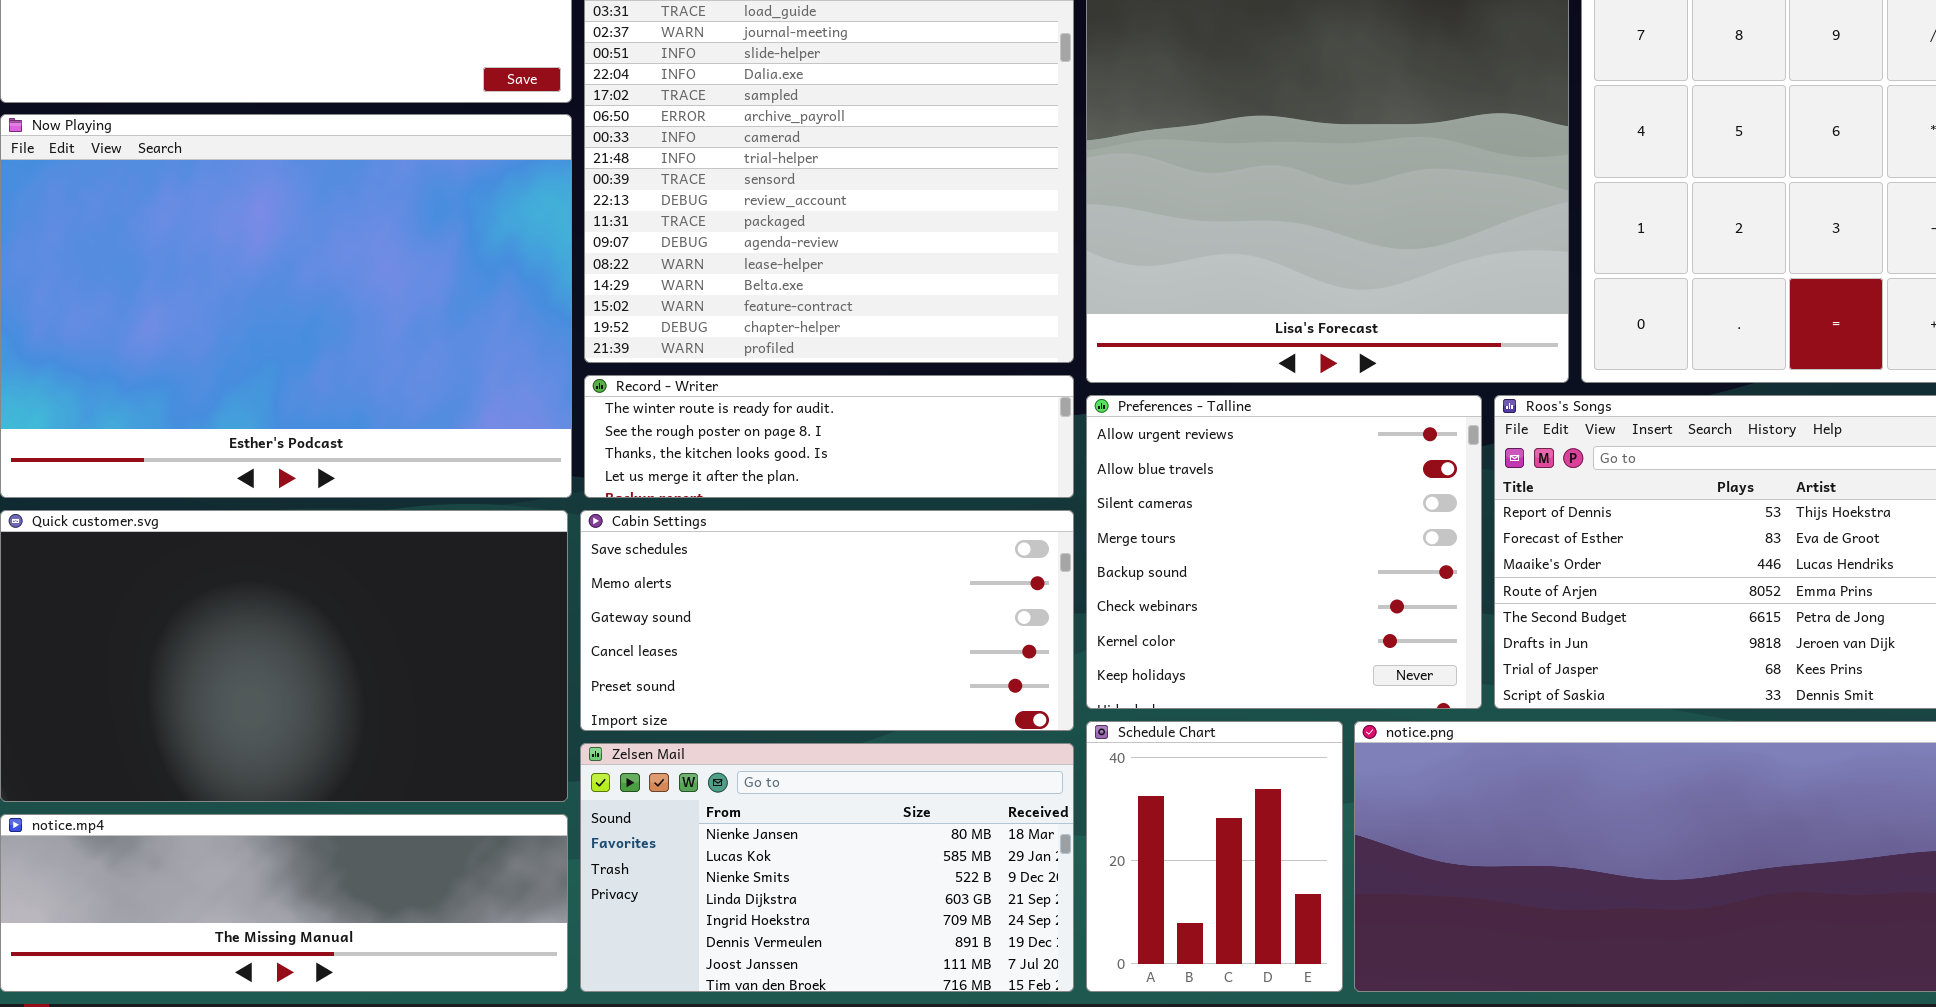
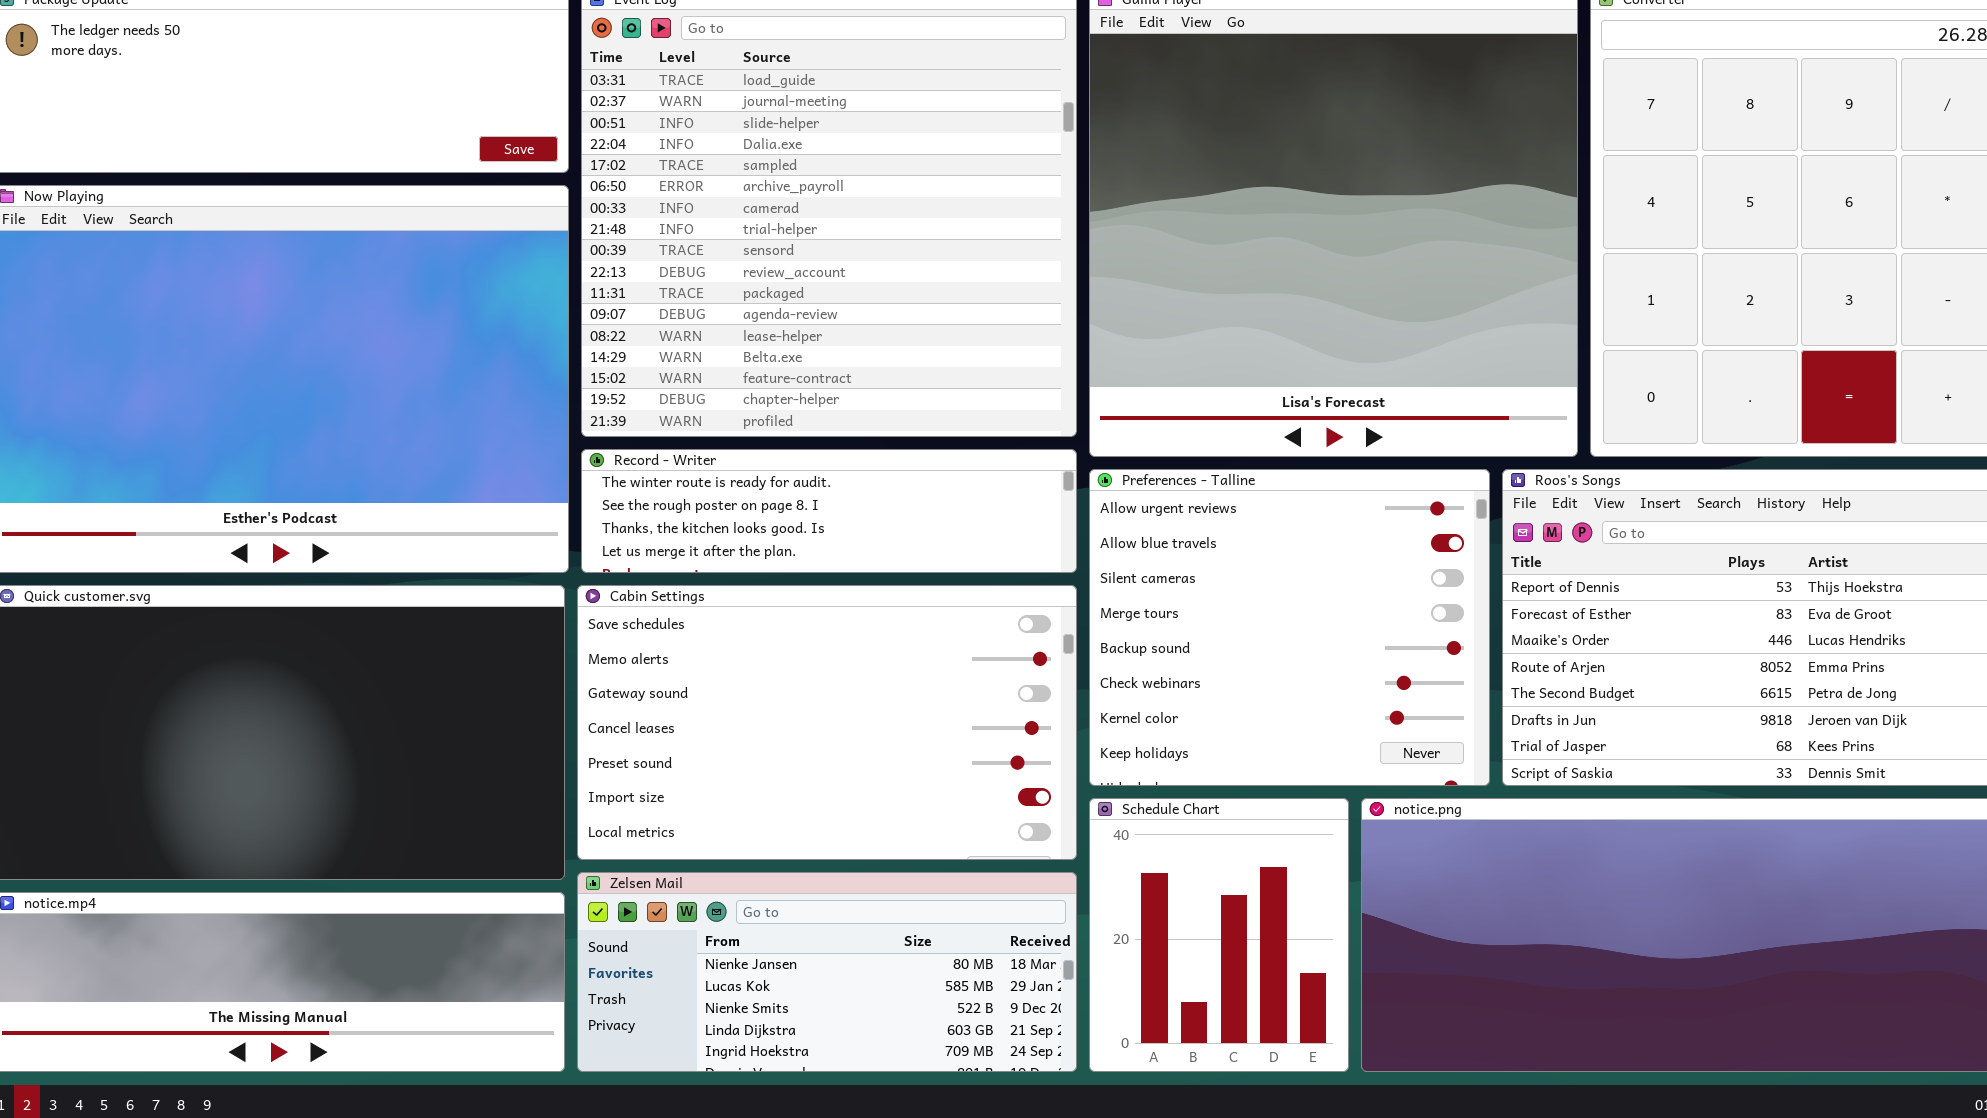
Cabin Settings: [580,510,1074,731] -> [577,585,1077,860], resized
Zelsen Mail: [580,743,1074,992] -> [577,872,1077,1072], resized

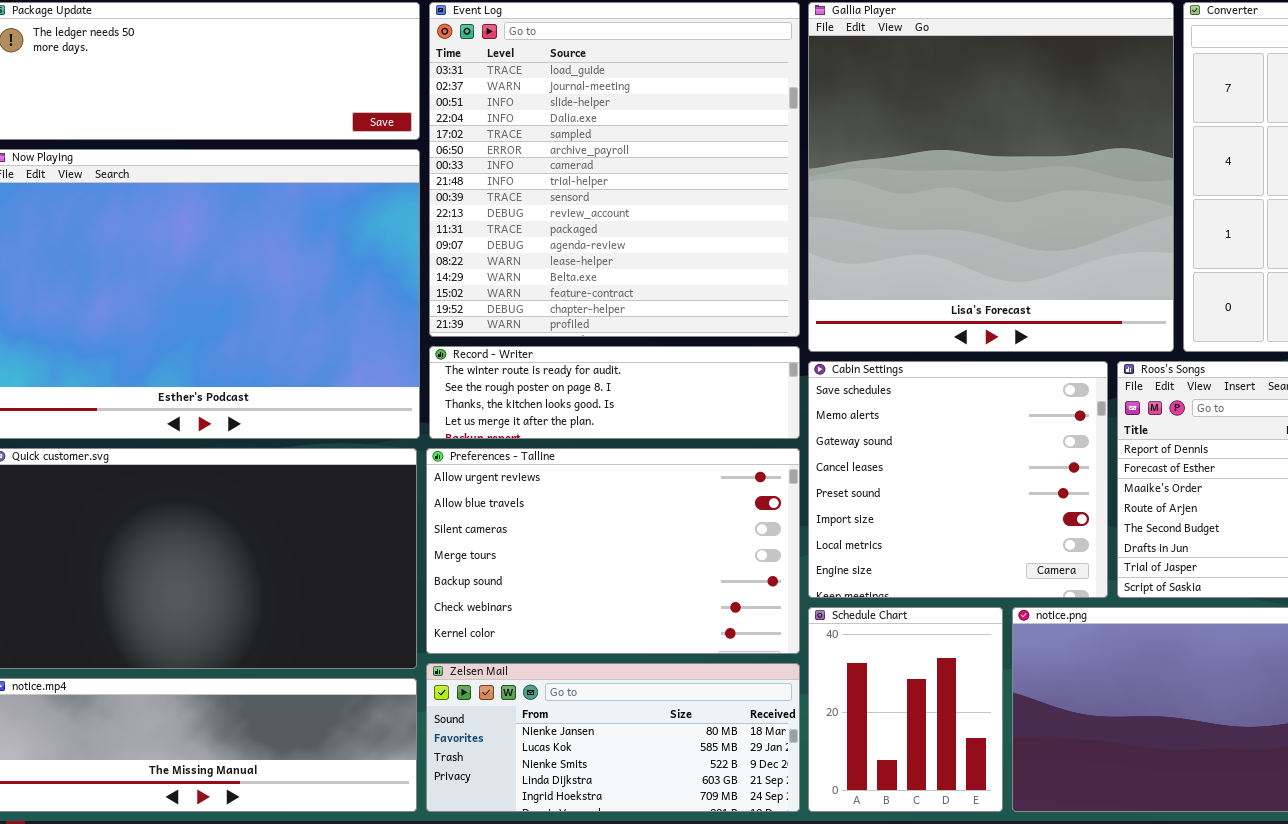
Preferences - Talline: [1089,469,1490,786] -> [426,448,800,654], moved, resized
Cabin Settings: [577,585,1077,860] -> [808,361,1108,598], moved, resized

